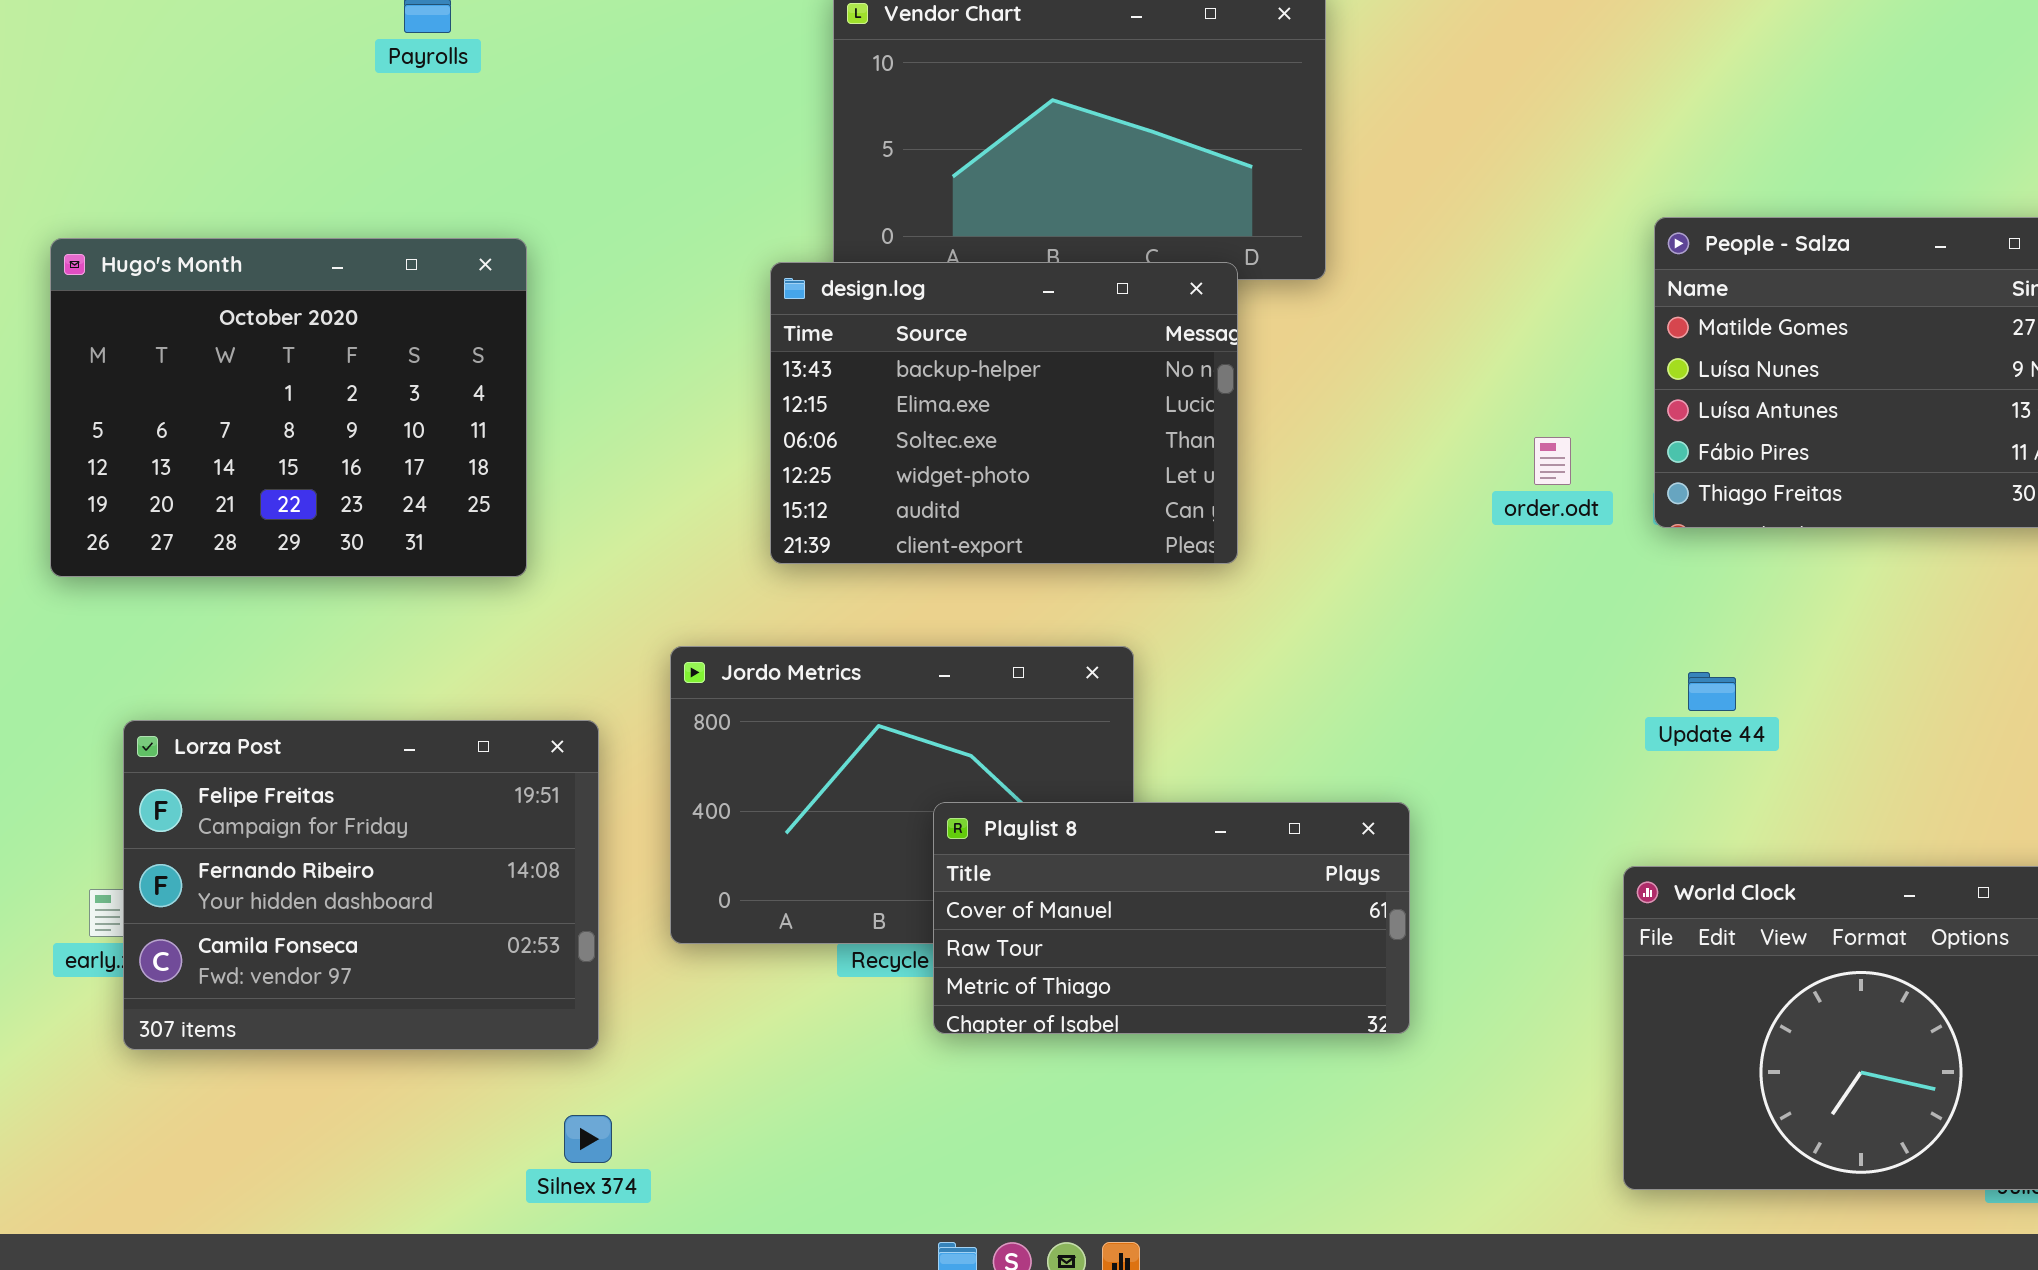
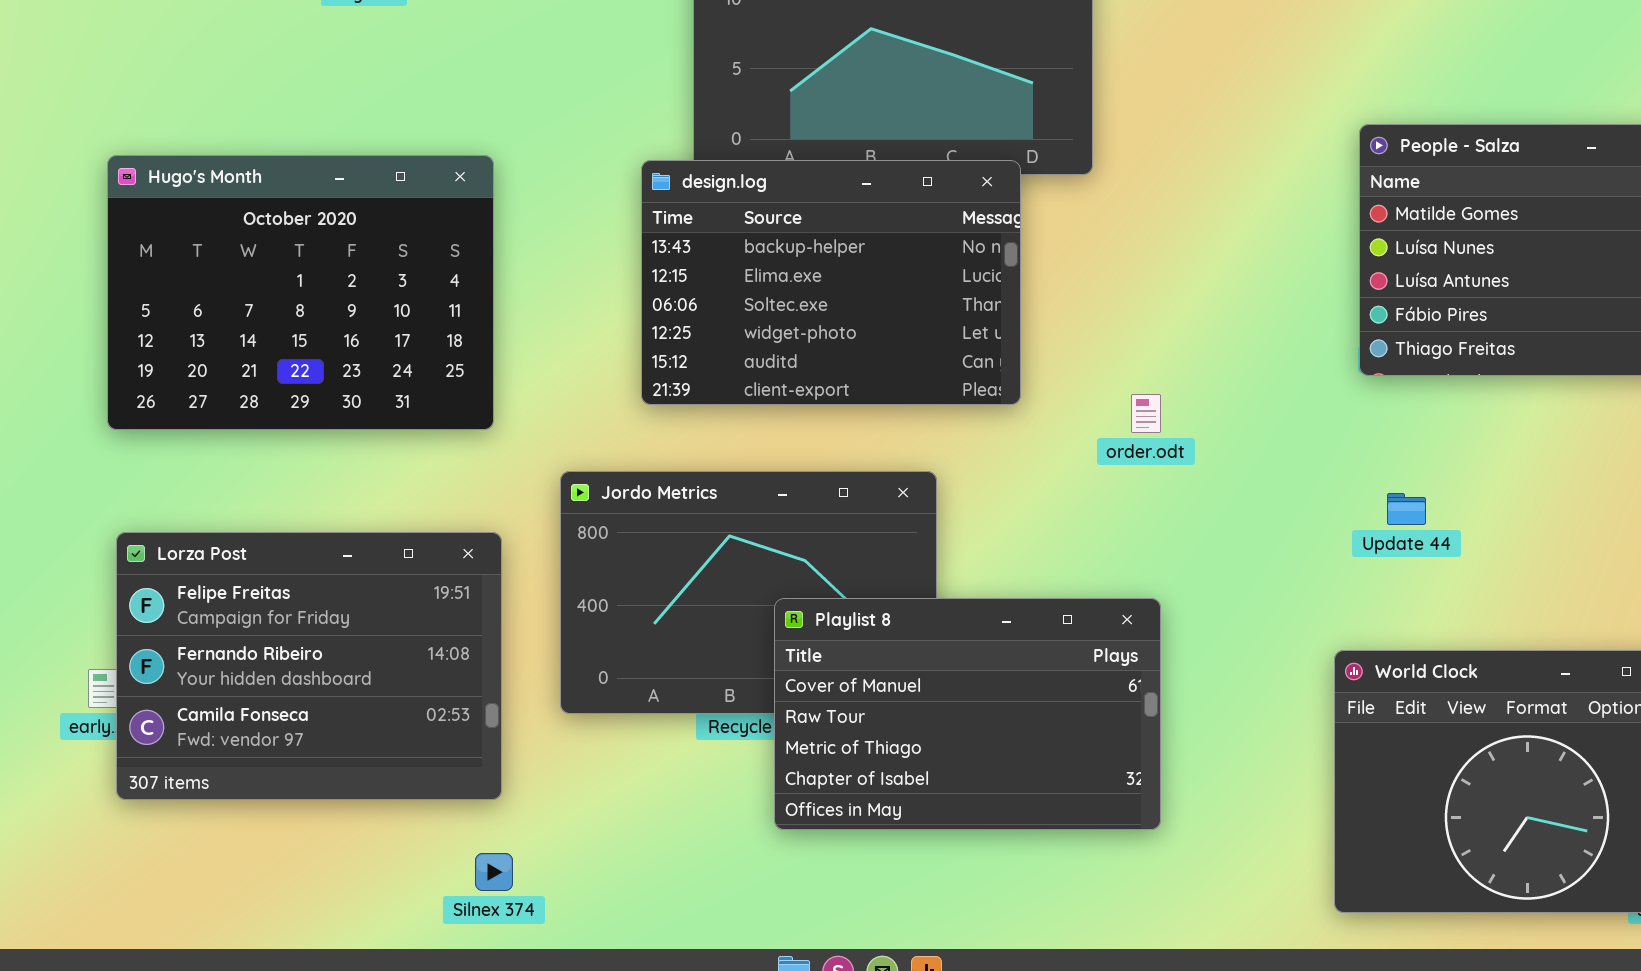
Hugo's Month: [50,238,527,577] -> [107,155,494,430], moved
order.odt: [1534,437,1571,485] -> [1131,394,1161,433], moved
Playlist 8: [933,802,1410,1034] -> [774,598,1161,830], resized

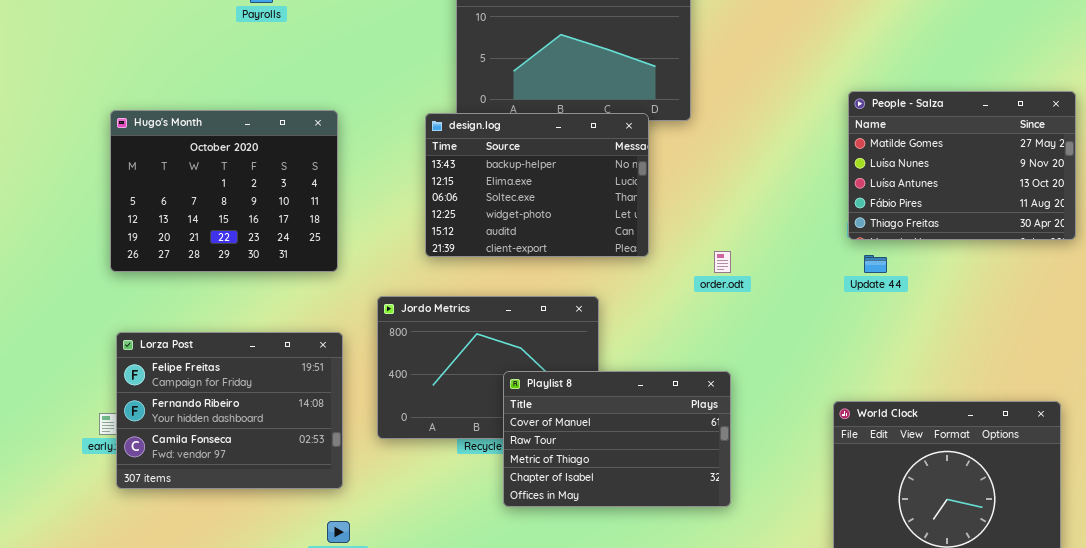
Update 44: [1387,493,1426,525] -> [864,255,887,273], moved

